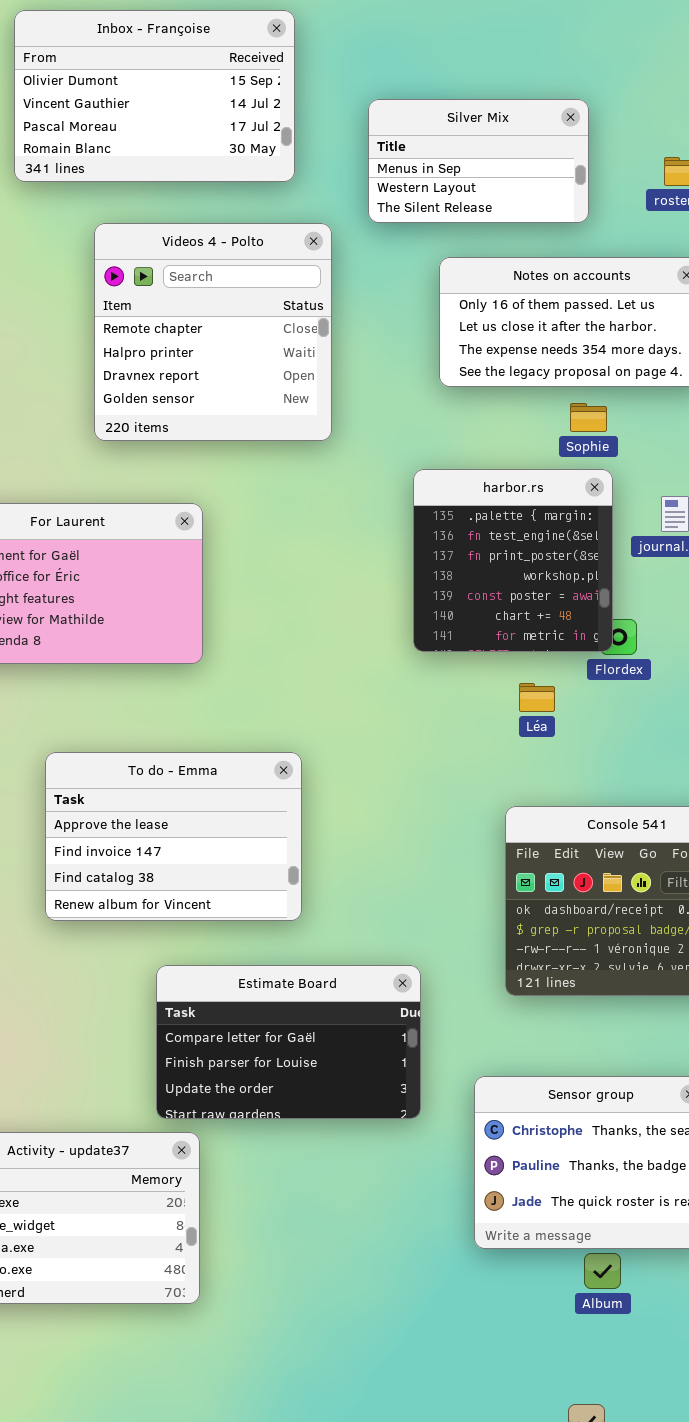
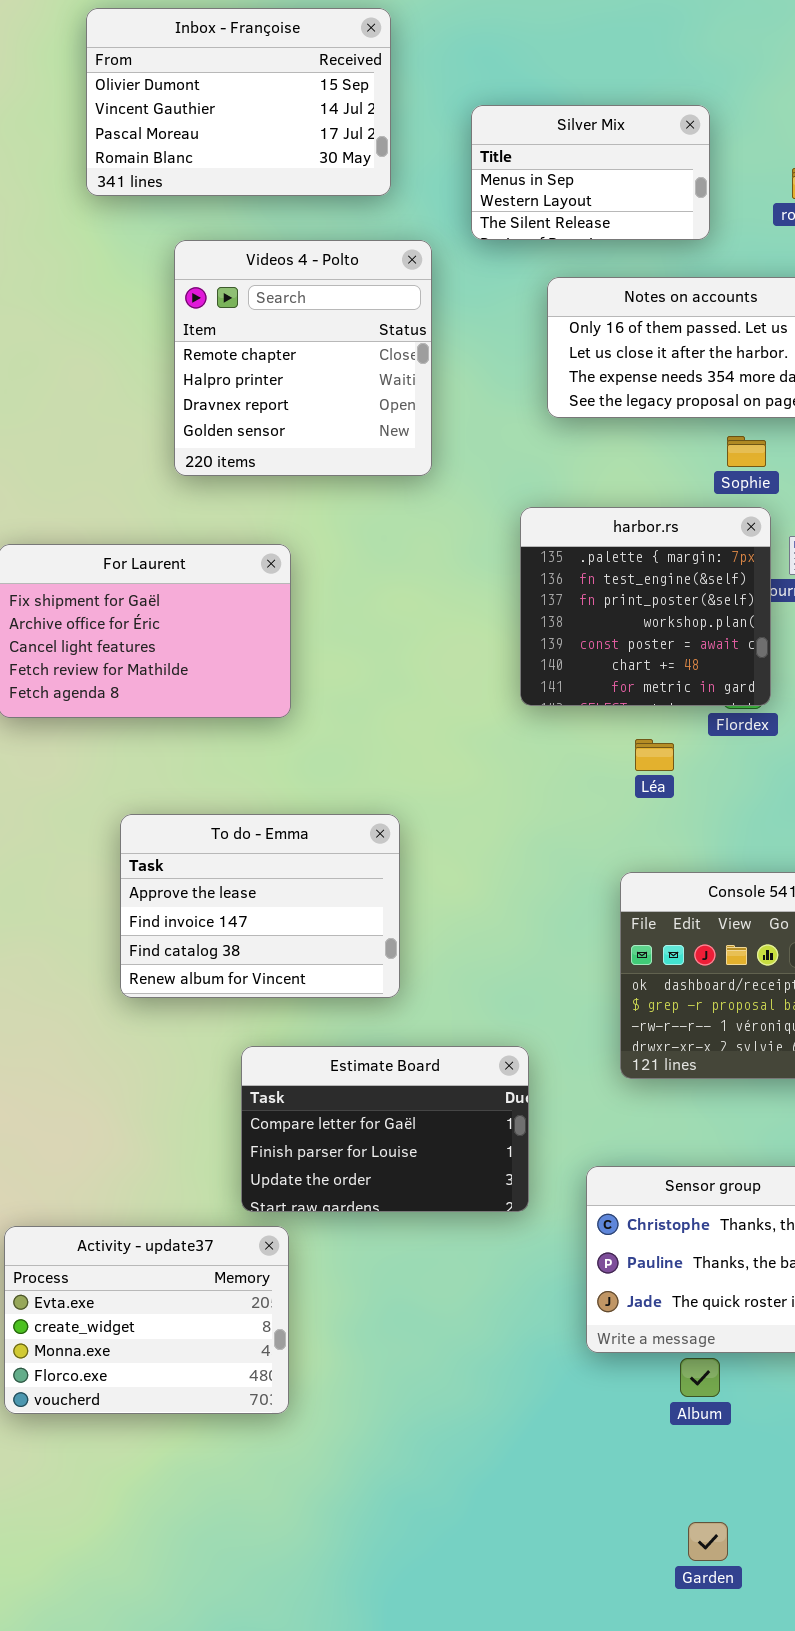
Sophie: [570,403,607,432] -> [727,436,766,467], moved
harbor.rs: [413,469,613,652] -> [520,507,771,706], resized
Album: [584,1253,621,1289] -> [680,1358,720,1397], moved

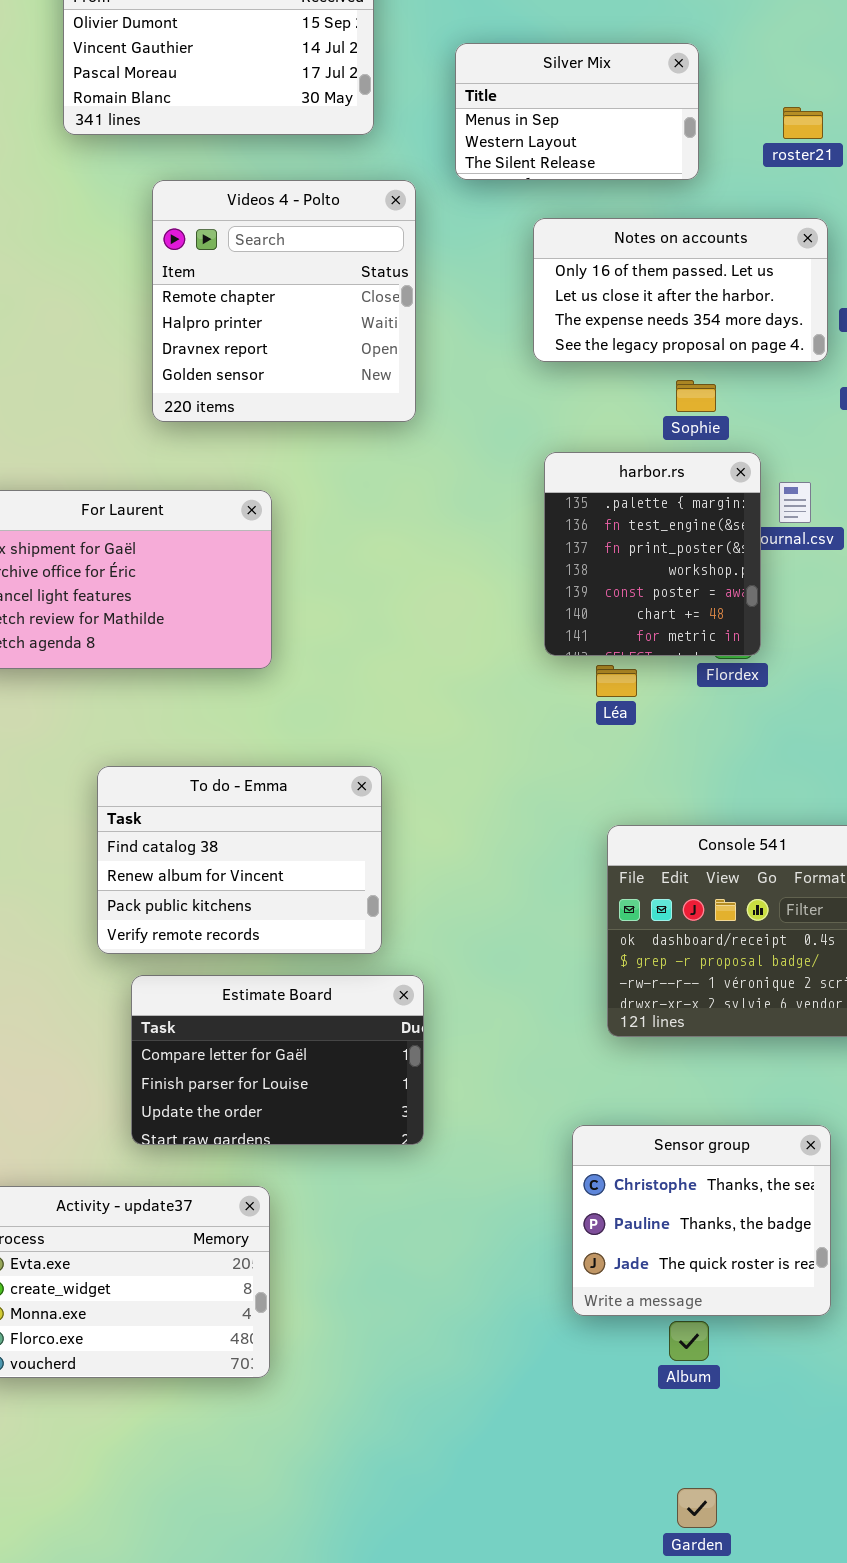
Sophie: [727,436,766,467] -> [676,380,716,412], moved
harbor.rs: [520,507,771,706] -> [544,452,761,656], resized
Léa: [635,739,674,771] -> [596,665,637,697], moved
To do - Emma: [120,814,400,998] -> [97,766,382,954], scrolled down 2 rows
Estimate Board: [241,1046,529,1212] -> [131,975,424,1145], moved

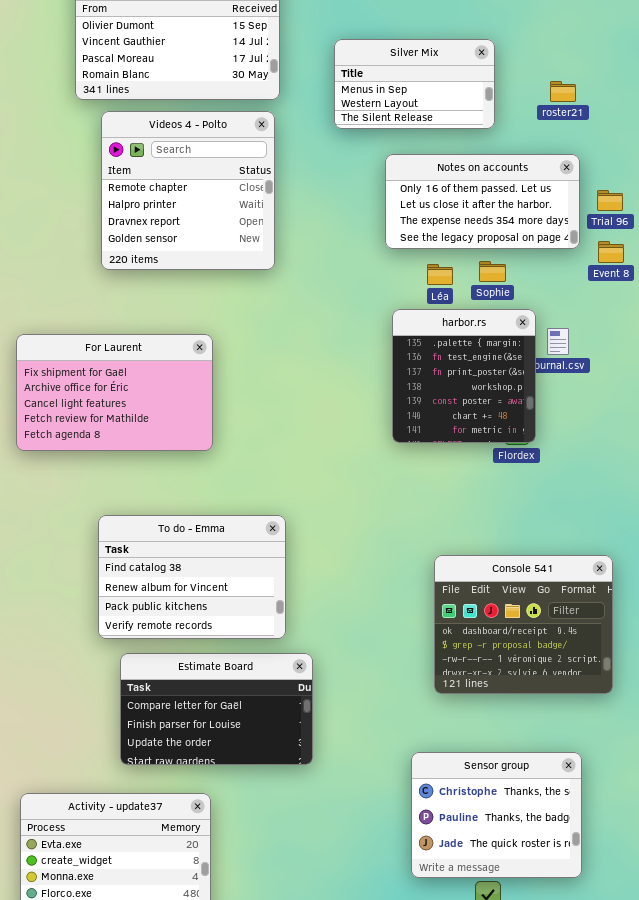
Videos 4 - Polto: [152,180,416,422] -> [101,111,275,270], moved
Léa: [596,665,637,697] -> [427,264,453,285], moved

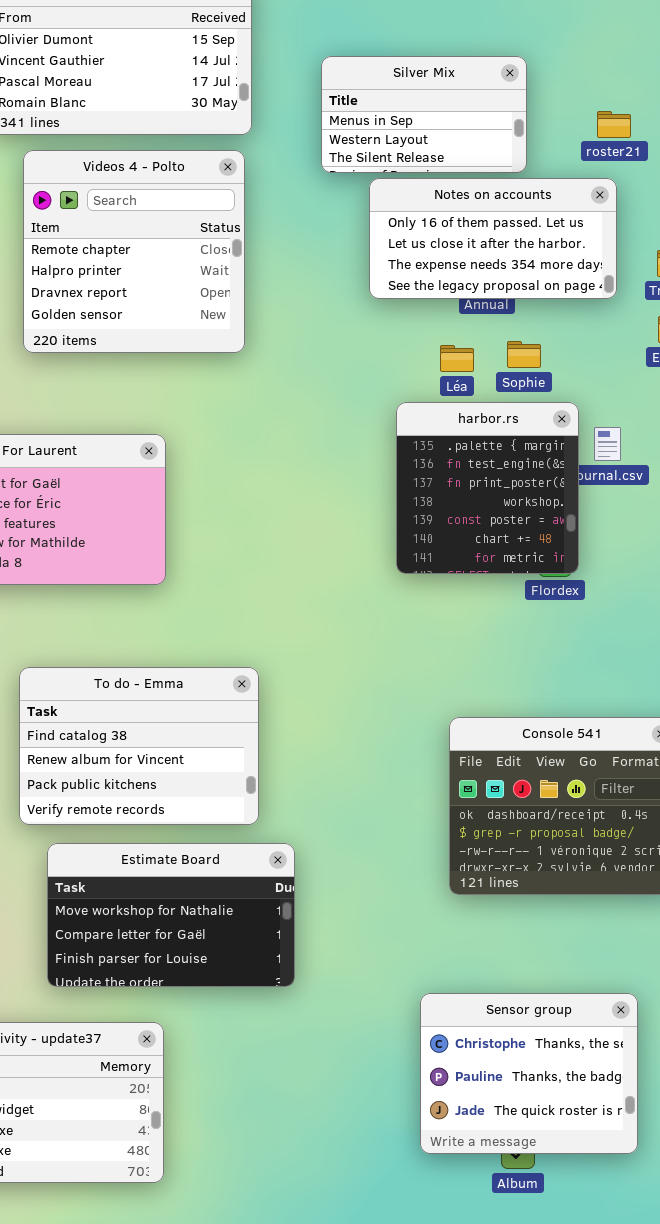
Notes on accounts: [385,154,580,249] -> [369,178,617,299], moved
Estimate Board: [120,653,313,765] -> [47,843,295,987], scrolled up 1 row
Sensor group: [411,752,582,878] -> [420,993,638,1154], moved

